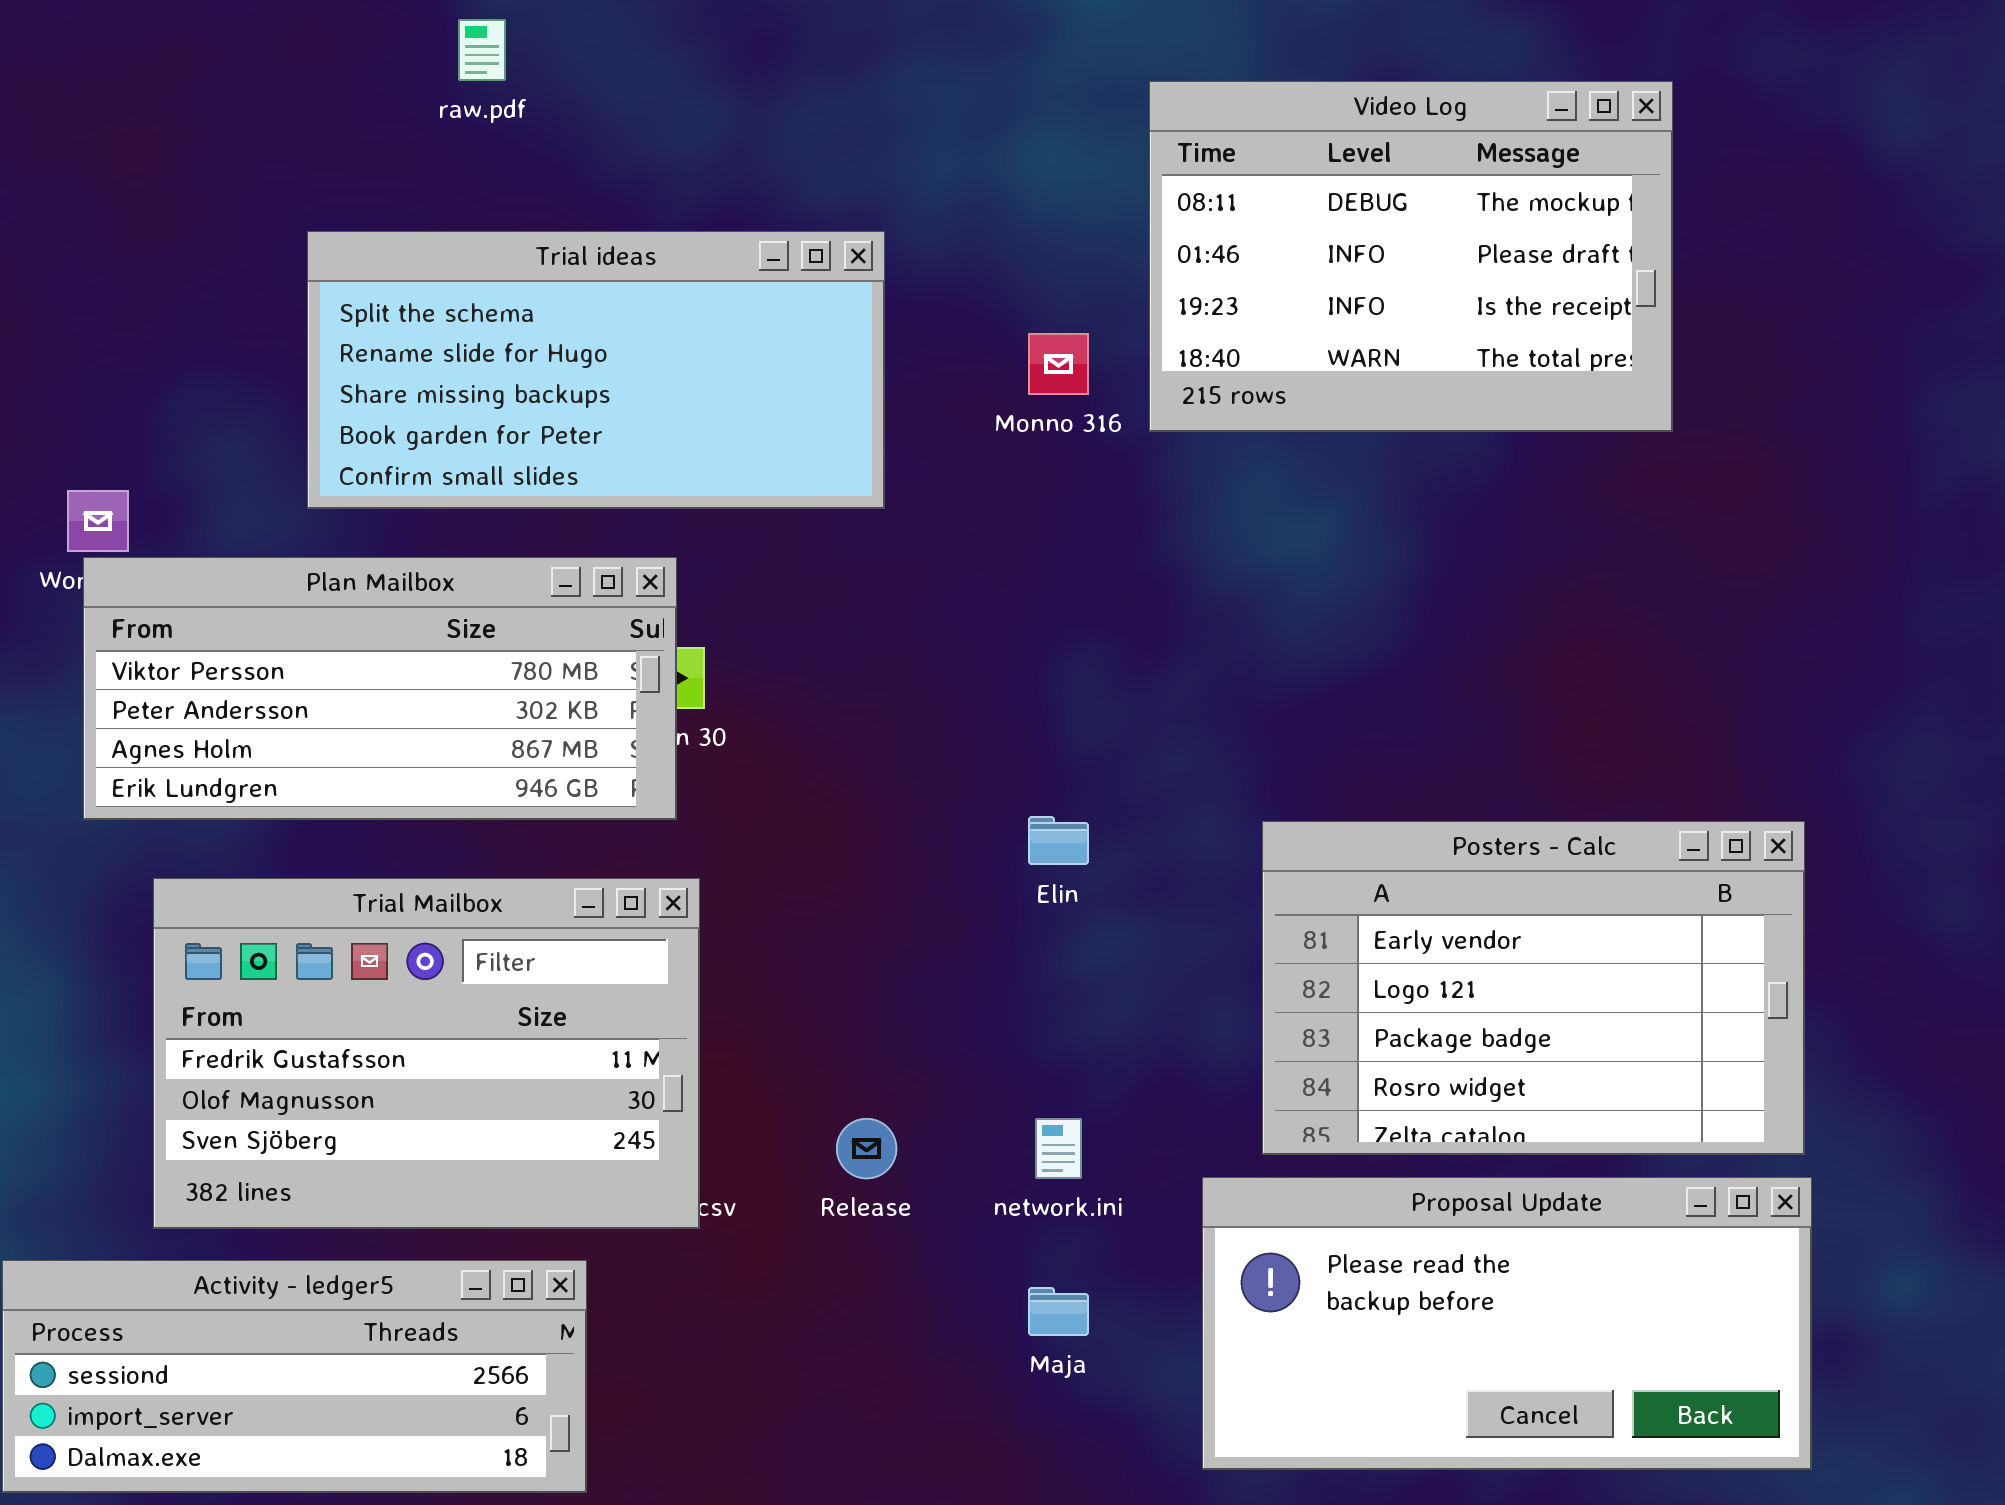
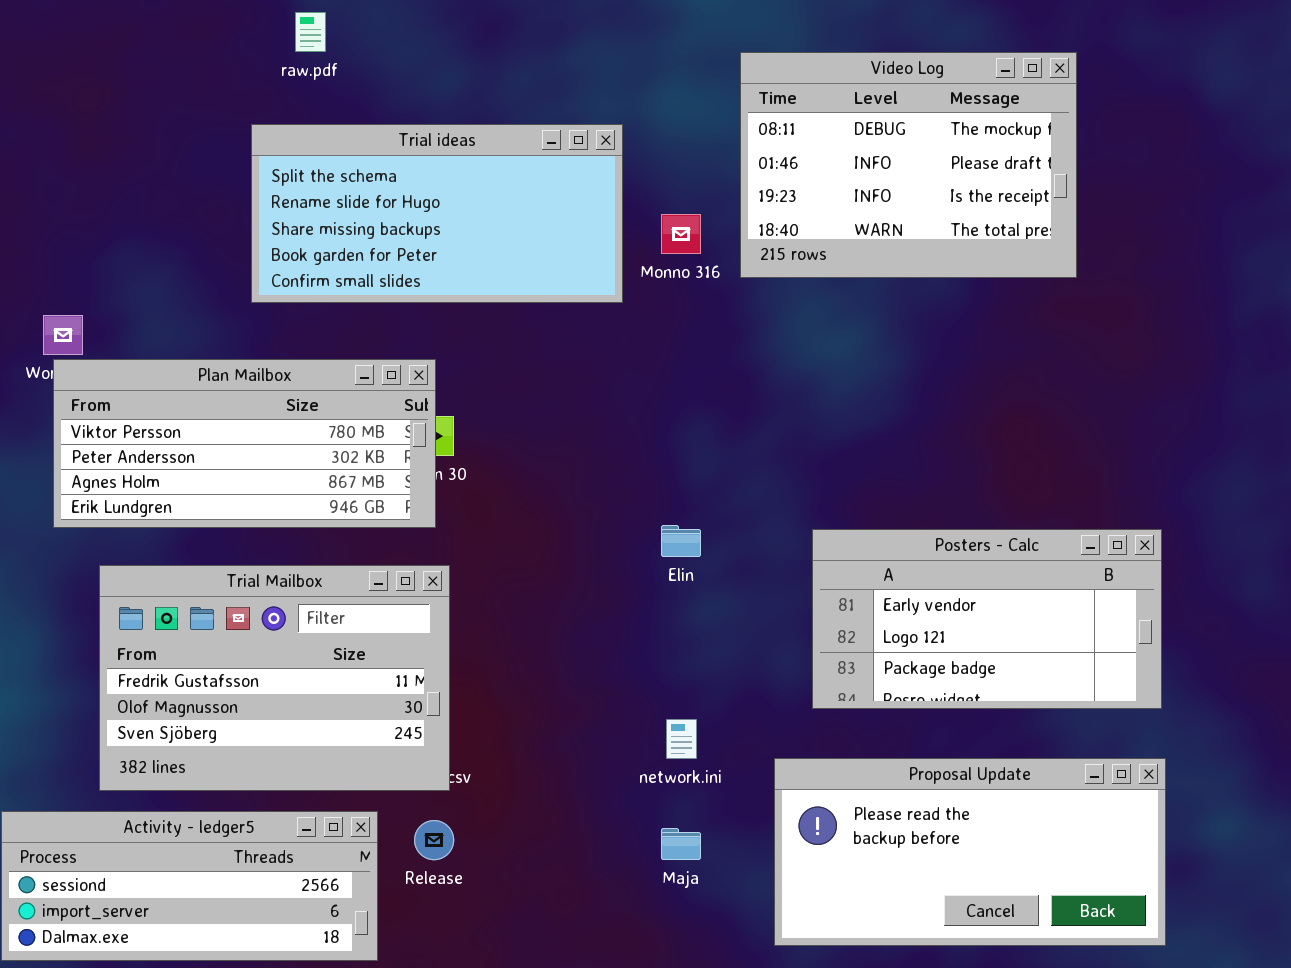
Trial ideas: [307,231,885,509] -> [251,124,623,303], moved
Posters - Calc: [1262,821,1805,1155] -> [812,529,1162,709], resized
Release: [836,1118,897,1179] -> [414,820,454,860], moved

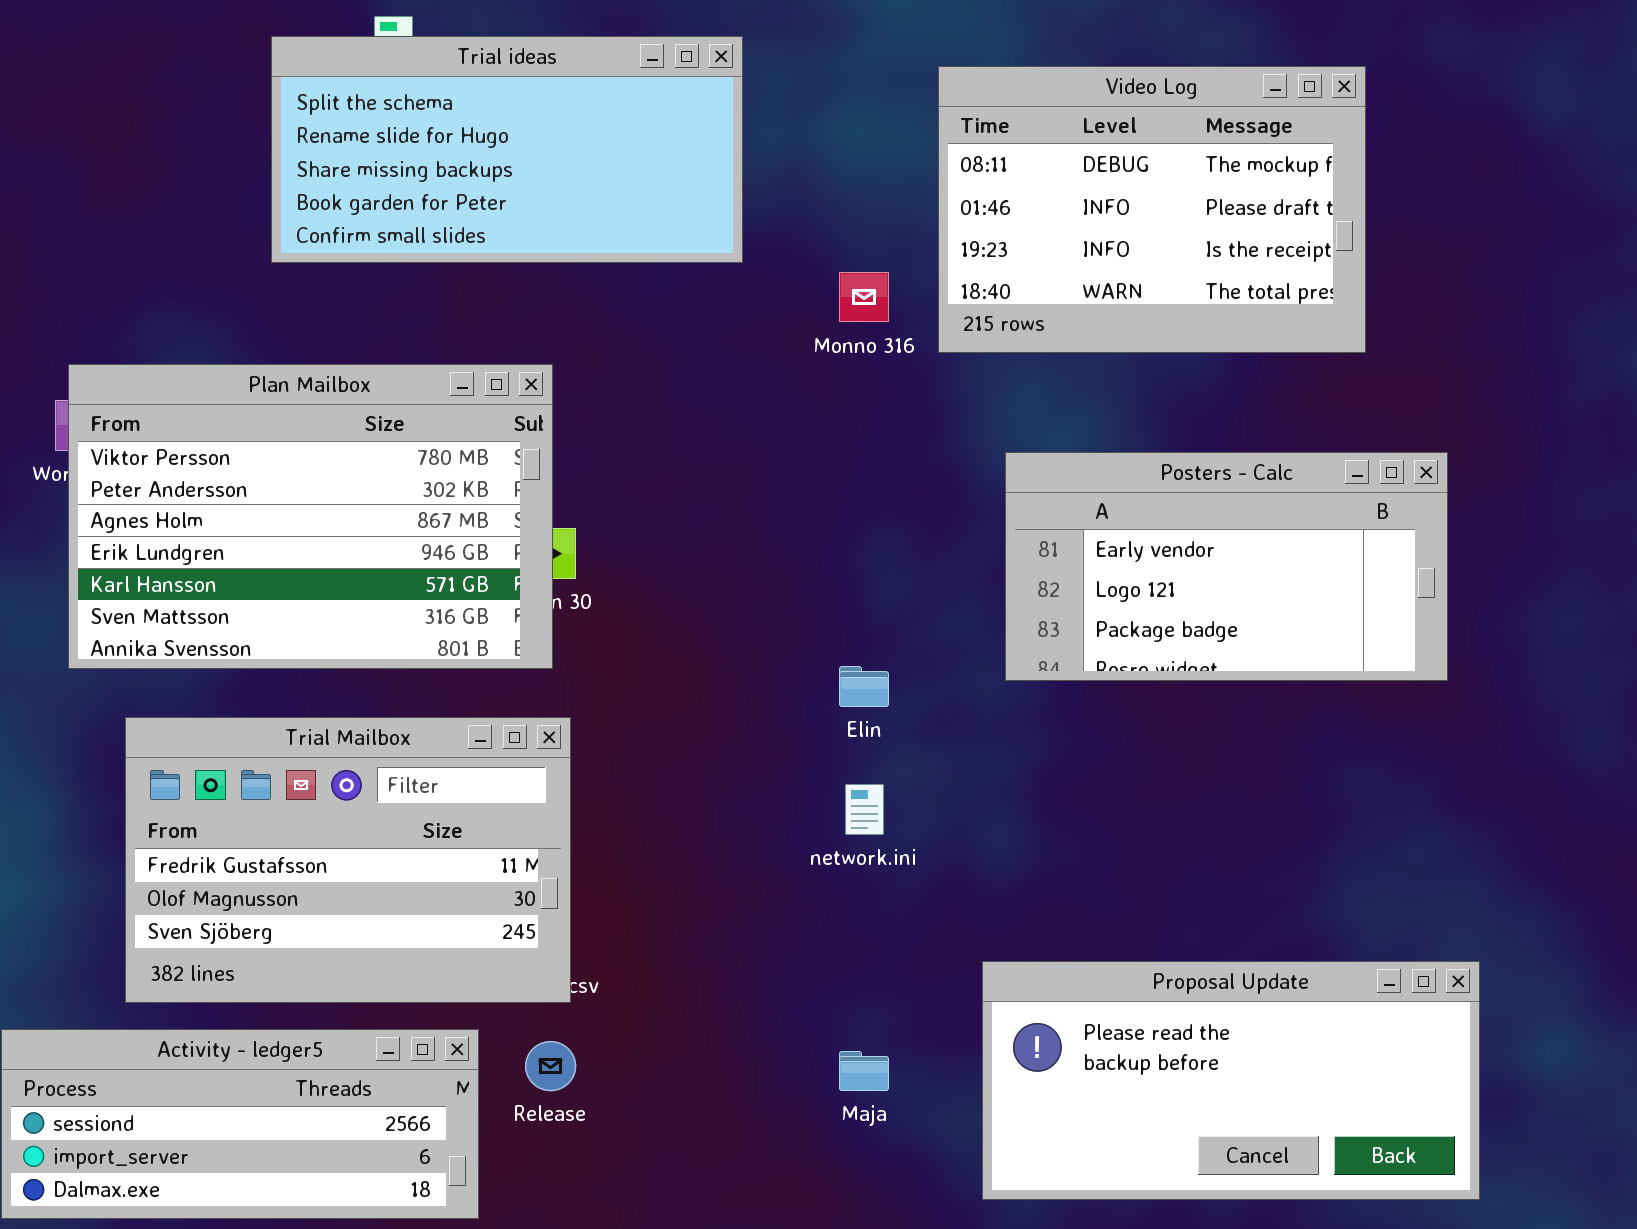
Trial ideas: [251,124,623,303] -> [271,36,743,263], moved
Plan Mailbox: [53,359,436,528] -> [68,364,553,669], resized
Posters - Calc: [812,529,1162,709] -> [1005,452,1448,681], moved
network.ini: [666,719,697,759] -> [845,784,884,835], moved

